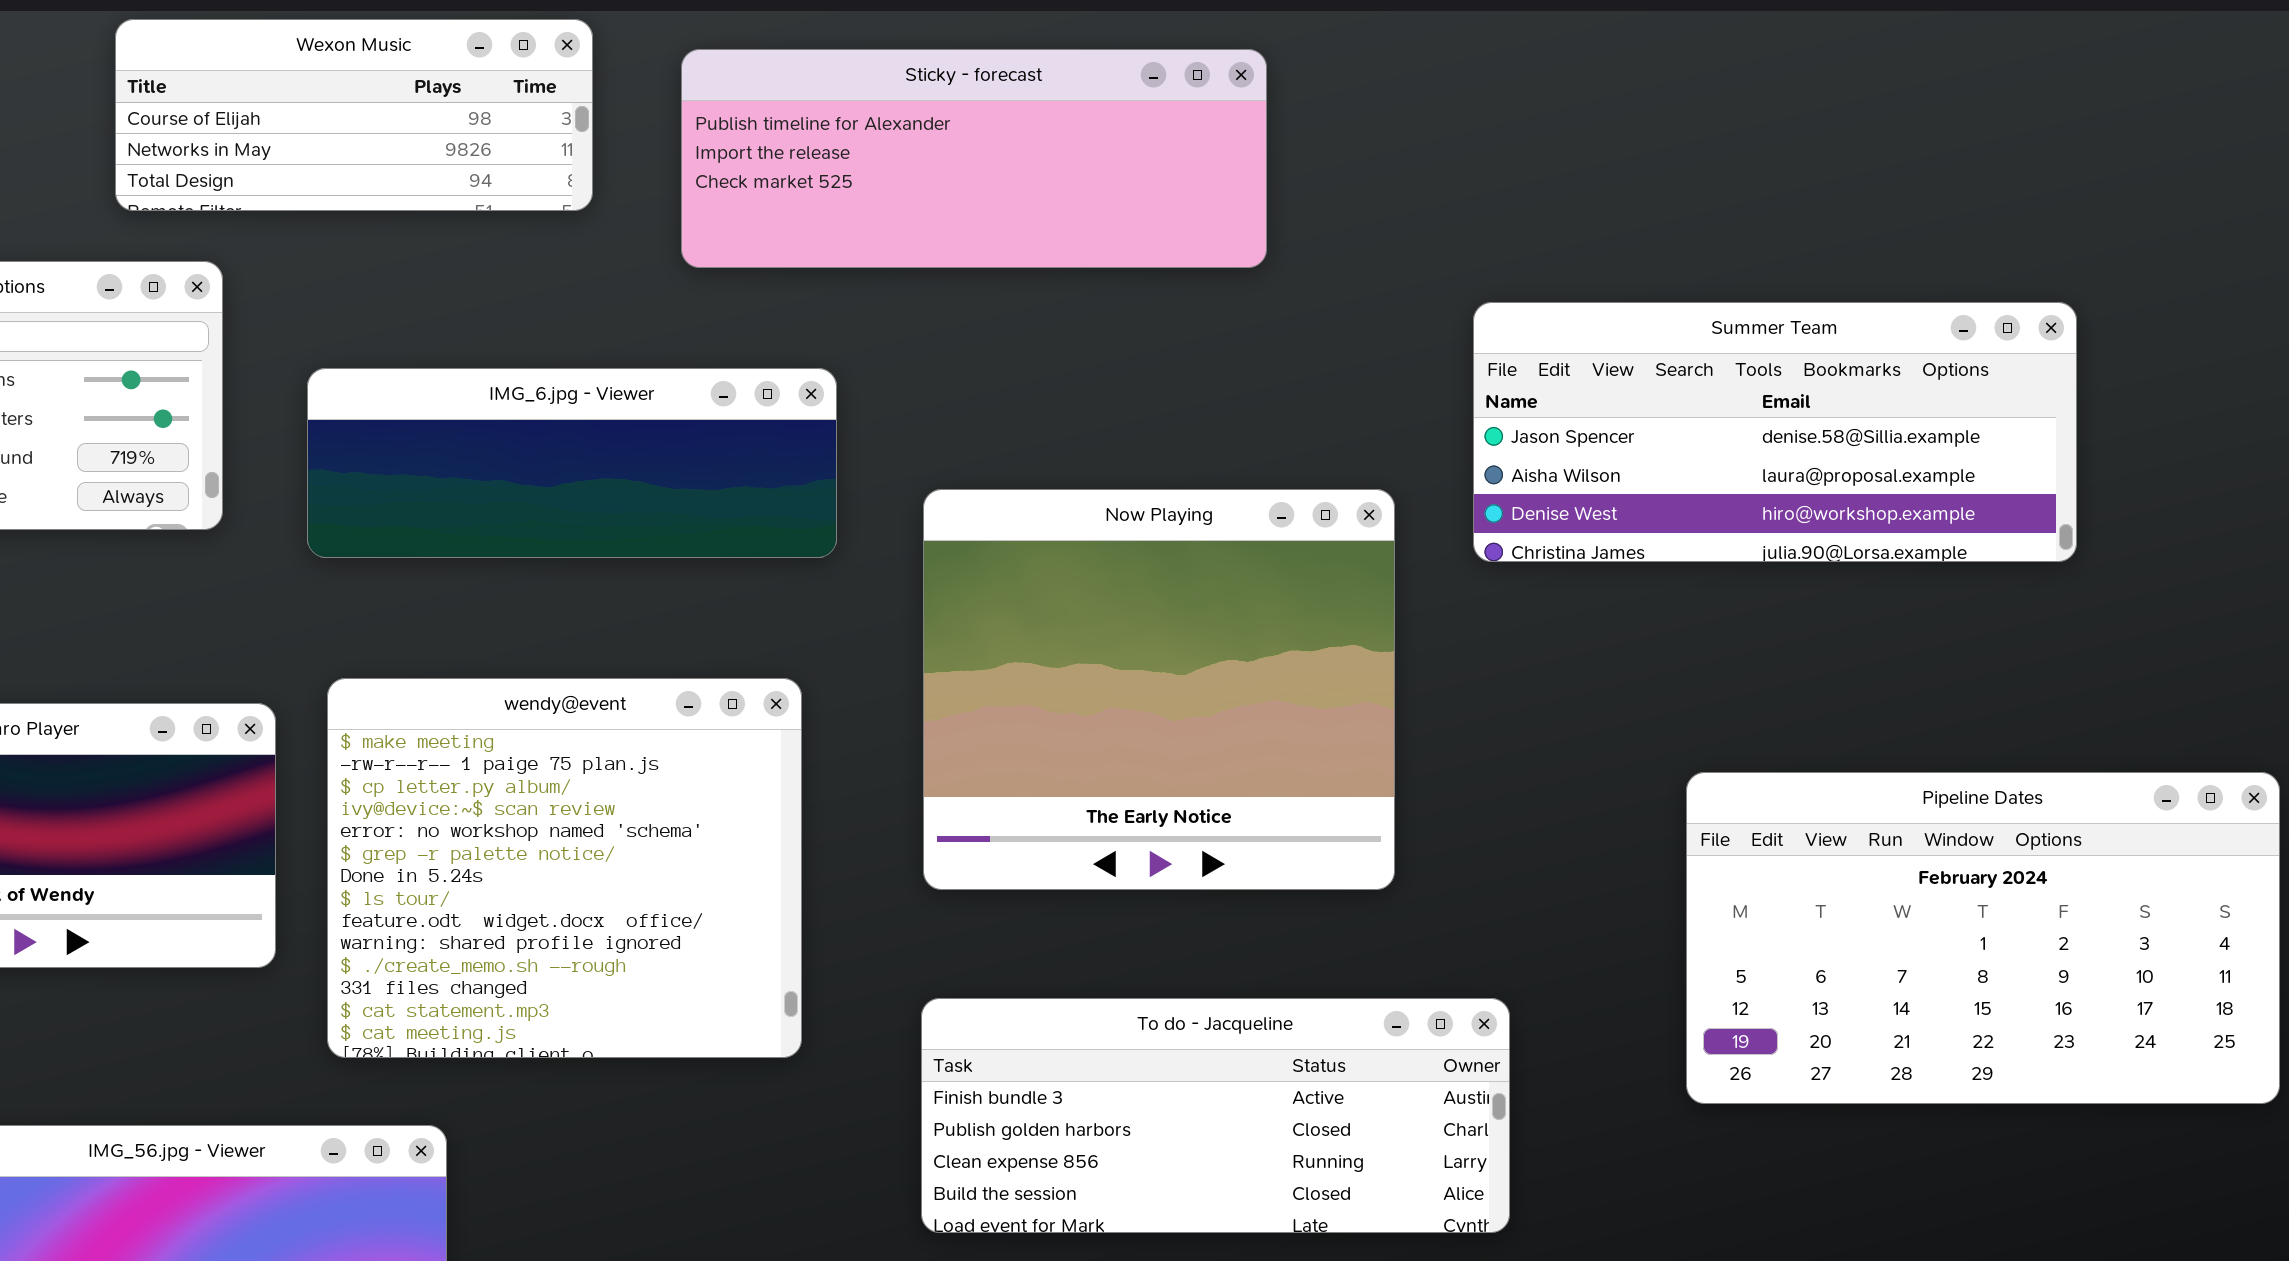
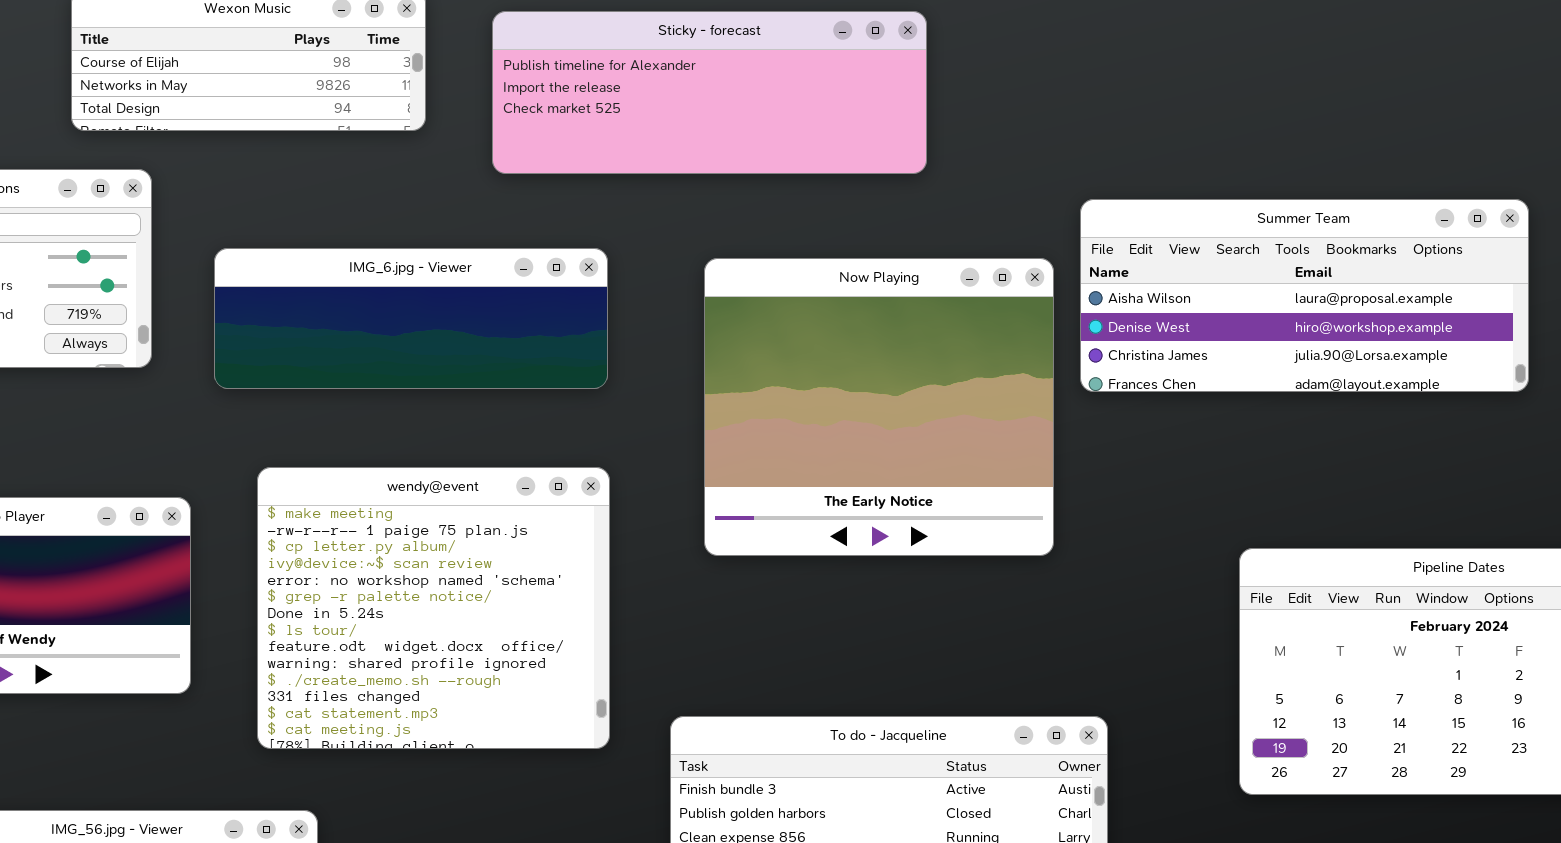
Summer Team: [1473,302,2077,562] -> [1080,199,1529,392], scrolled down 1 row
Now Playing: [923,489,1395,890] -> [704,258,1054,556], moved
wendy@event: [327,678,802,1058] -> [257,467,610,749], moved

